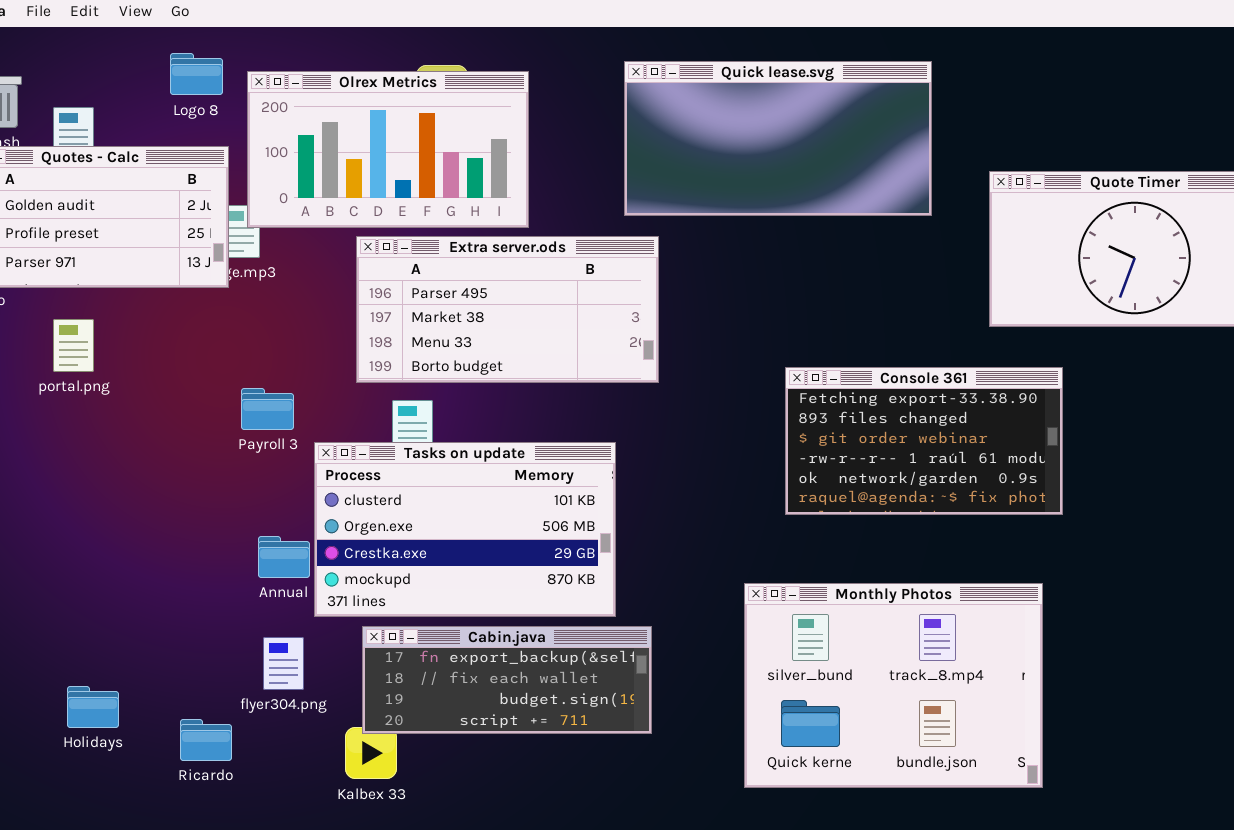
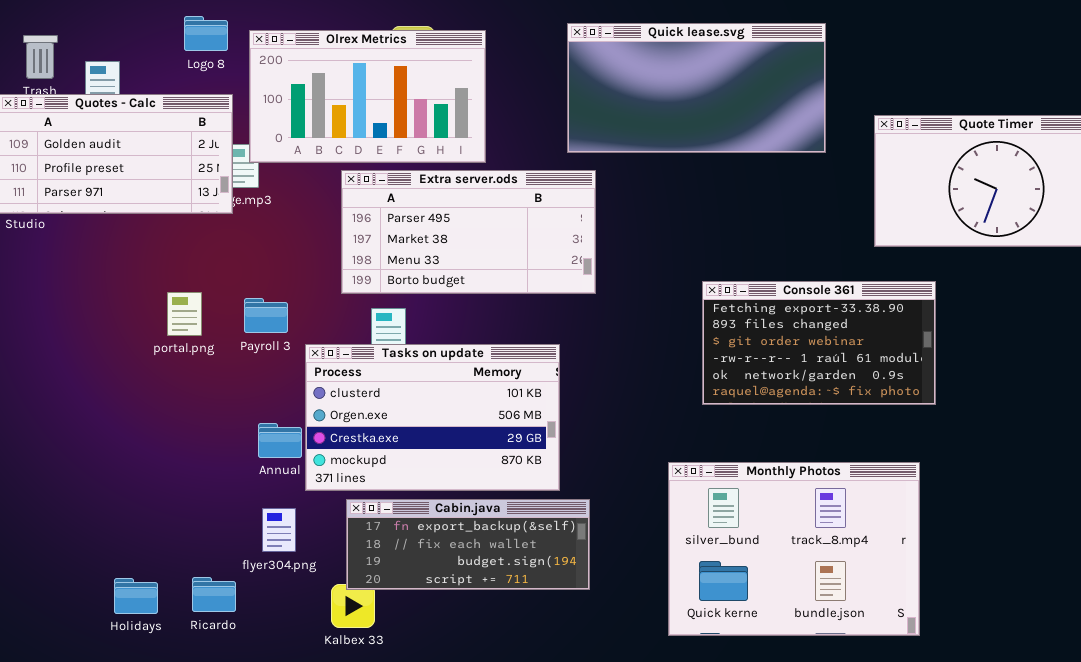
portal.png: [53,319,94,372] -> [167,292,202,336], moved
Holidays: [67,686,119,728] -> [114,578,158,614], moved

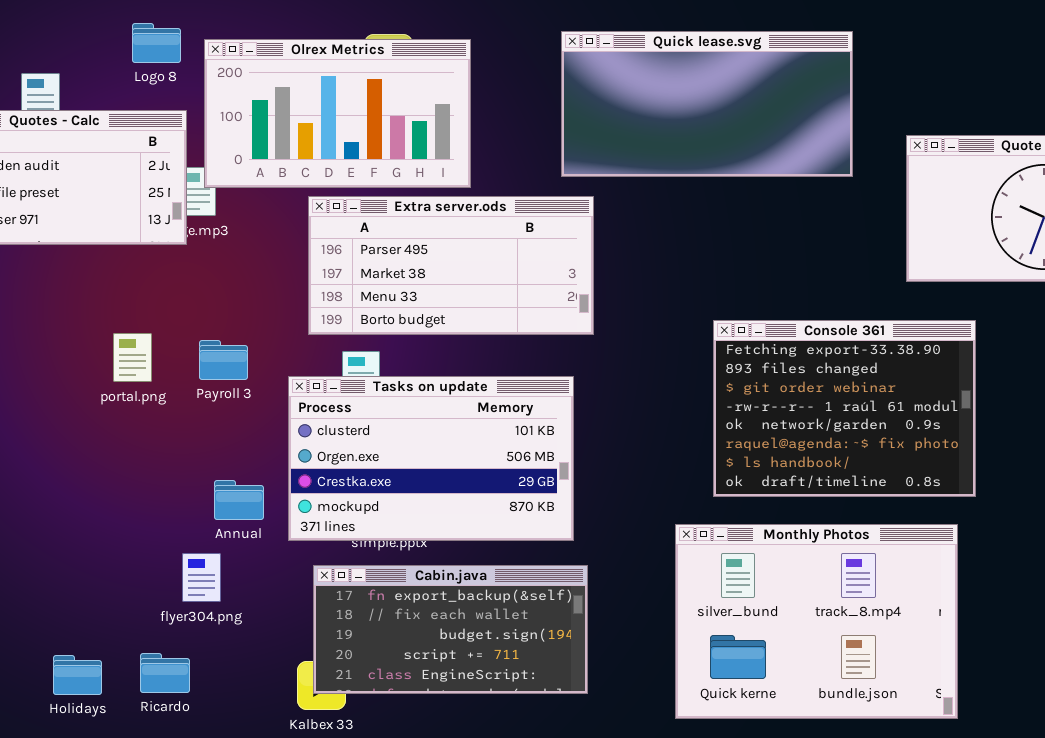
Console 361: [702,281,936,405] -> [713,320,976,497], resized
Tasks on update: [305,344,560,491] -> [288,376,574,541], moved
Cabin.java: [346,499,590,590] -> [313,565,588,694], resized
flyer304.png: [262,508,296,552] -> [182,553,221,602], moved

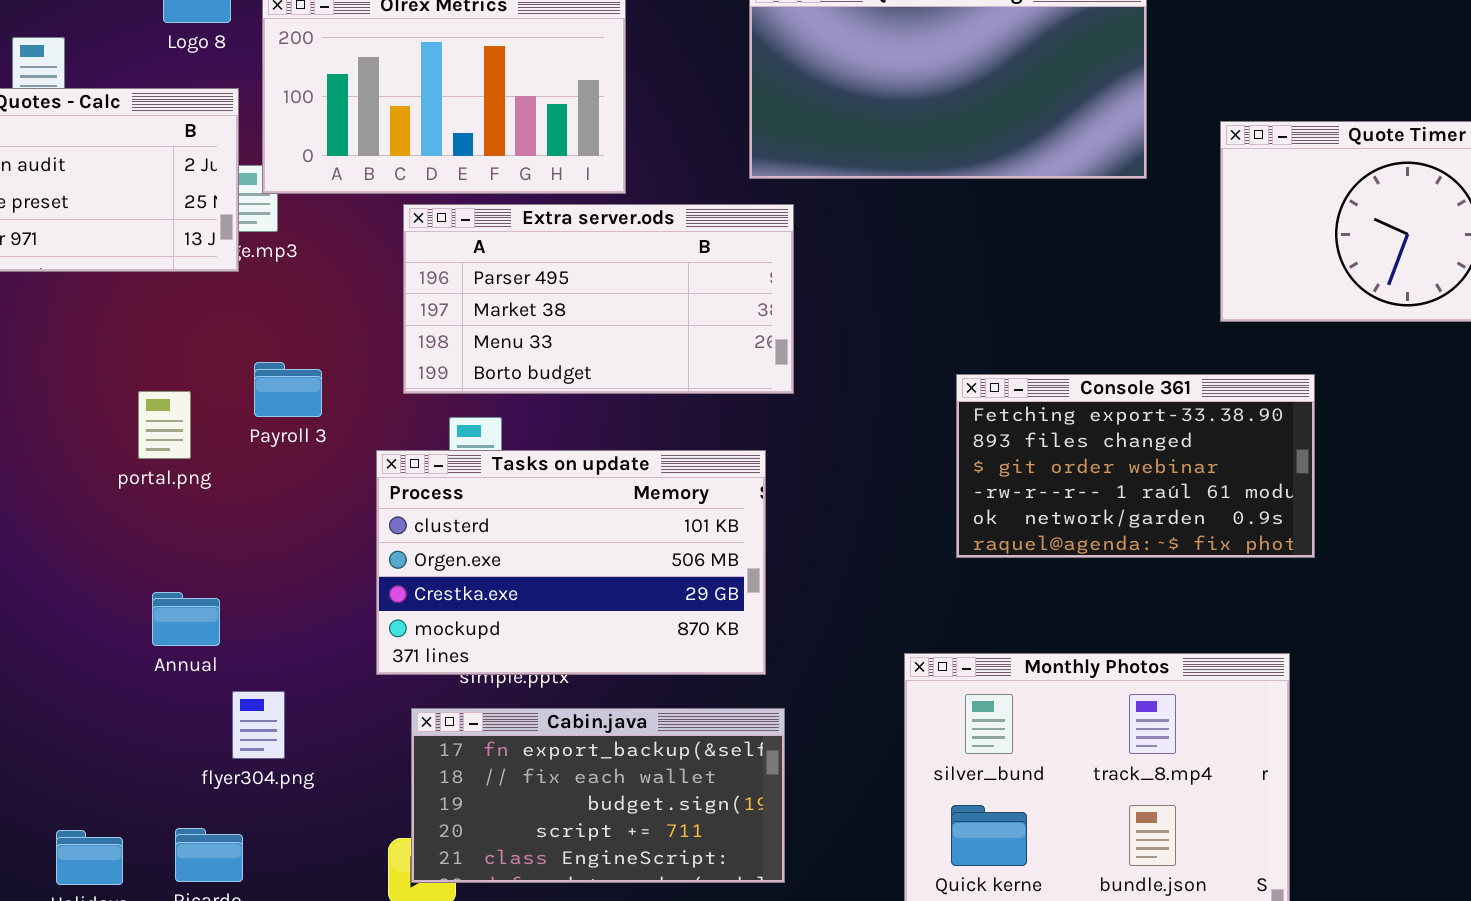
Console 361: [713,320,976,497] -> [956,374,1315,558], resized
Payroll 3: [199,340,248,380] -> [254,362,322,417], moved
Annual: [214,480,264,520] -> [152,592,220,646], moved

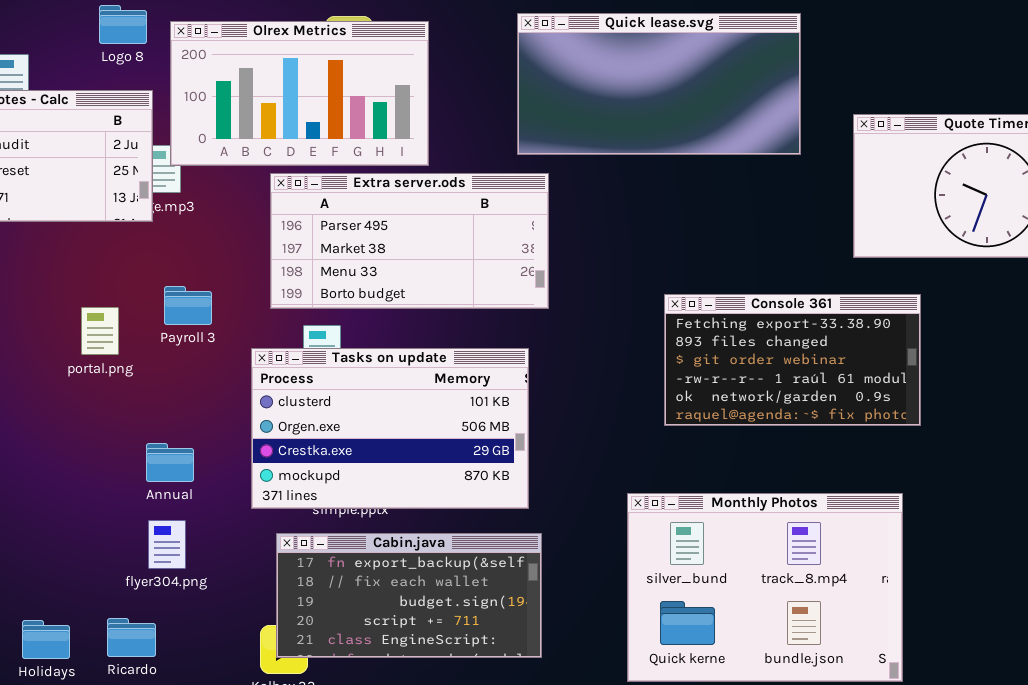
Annual: [152,592,220,646] -> [146,443,194,482], moved

